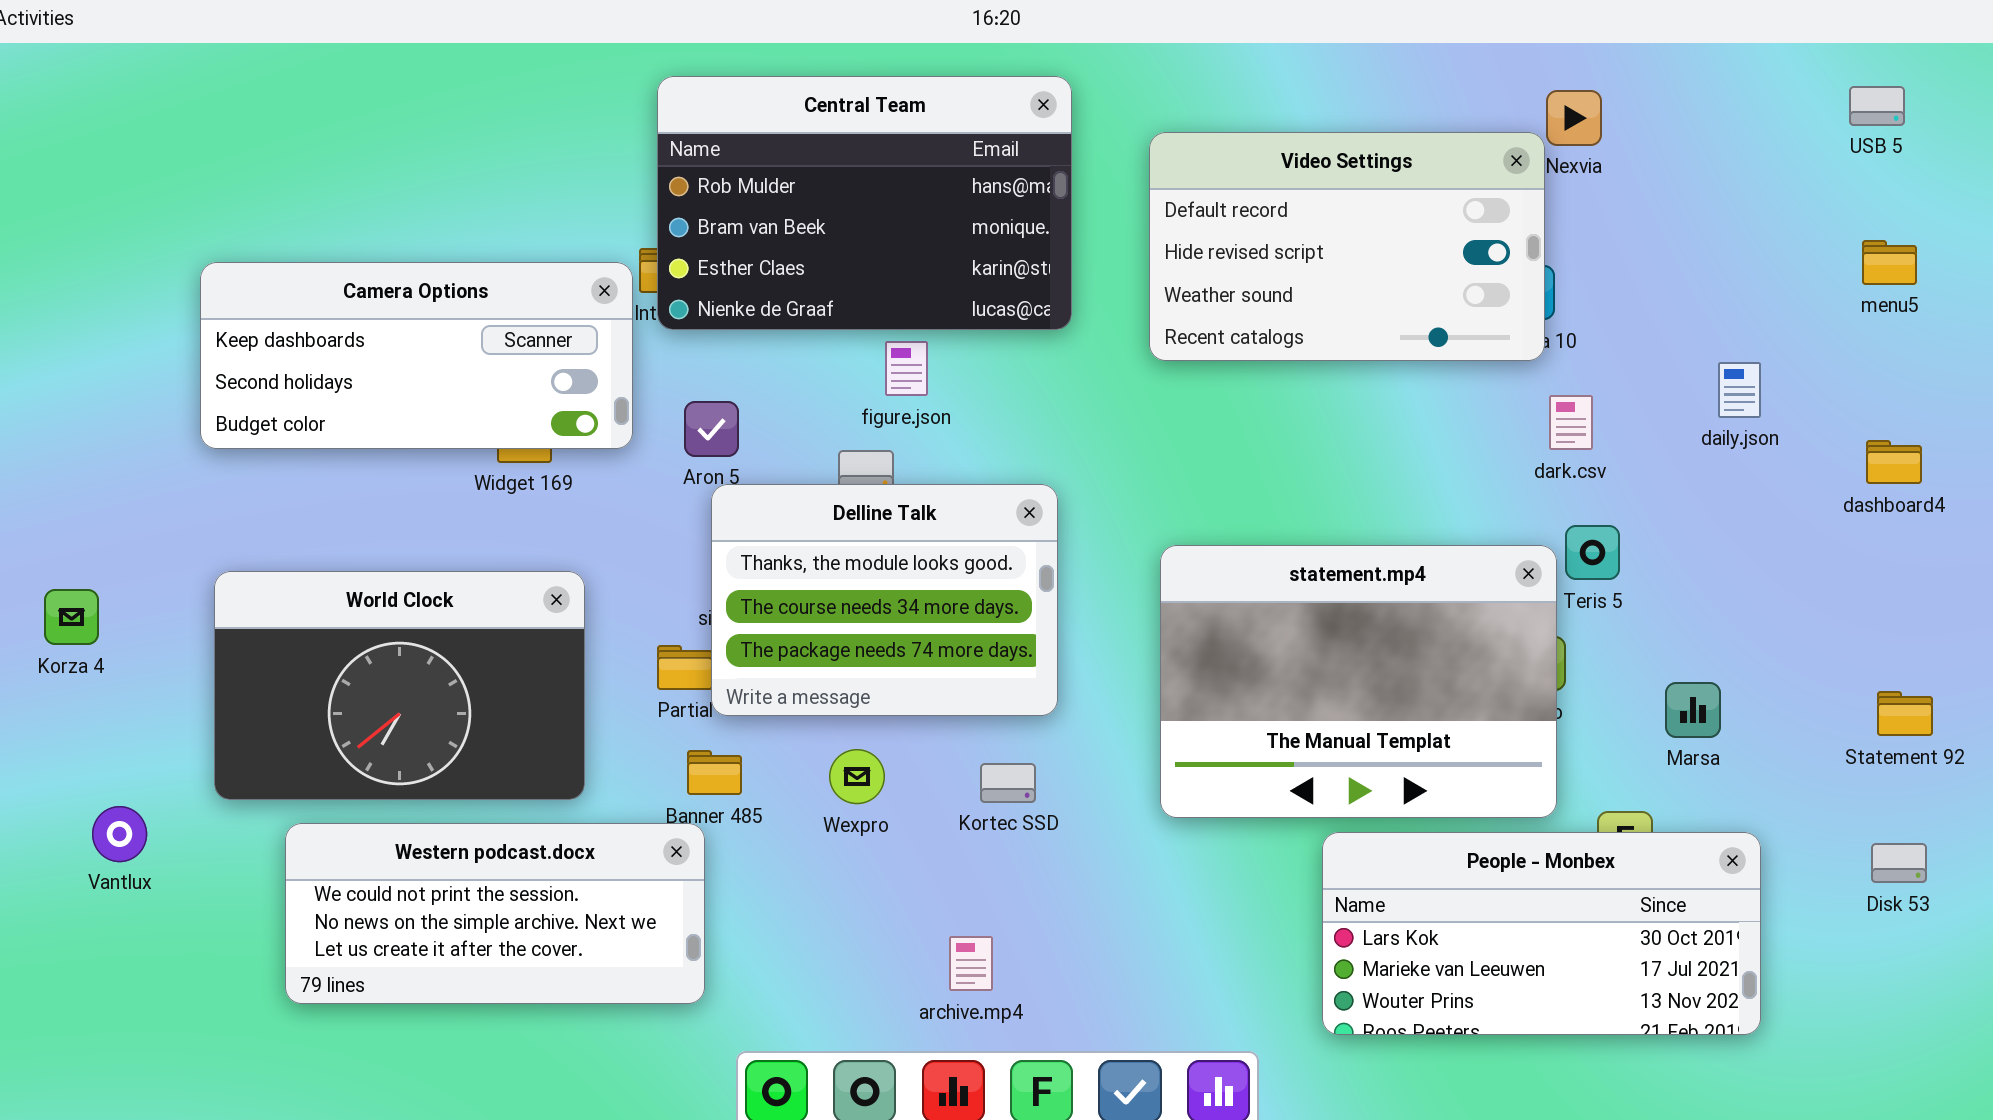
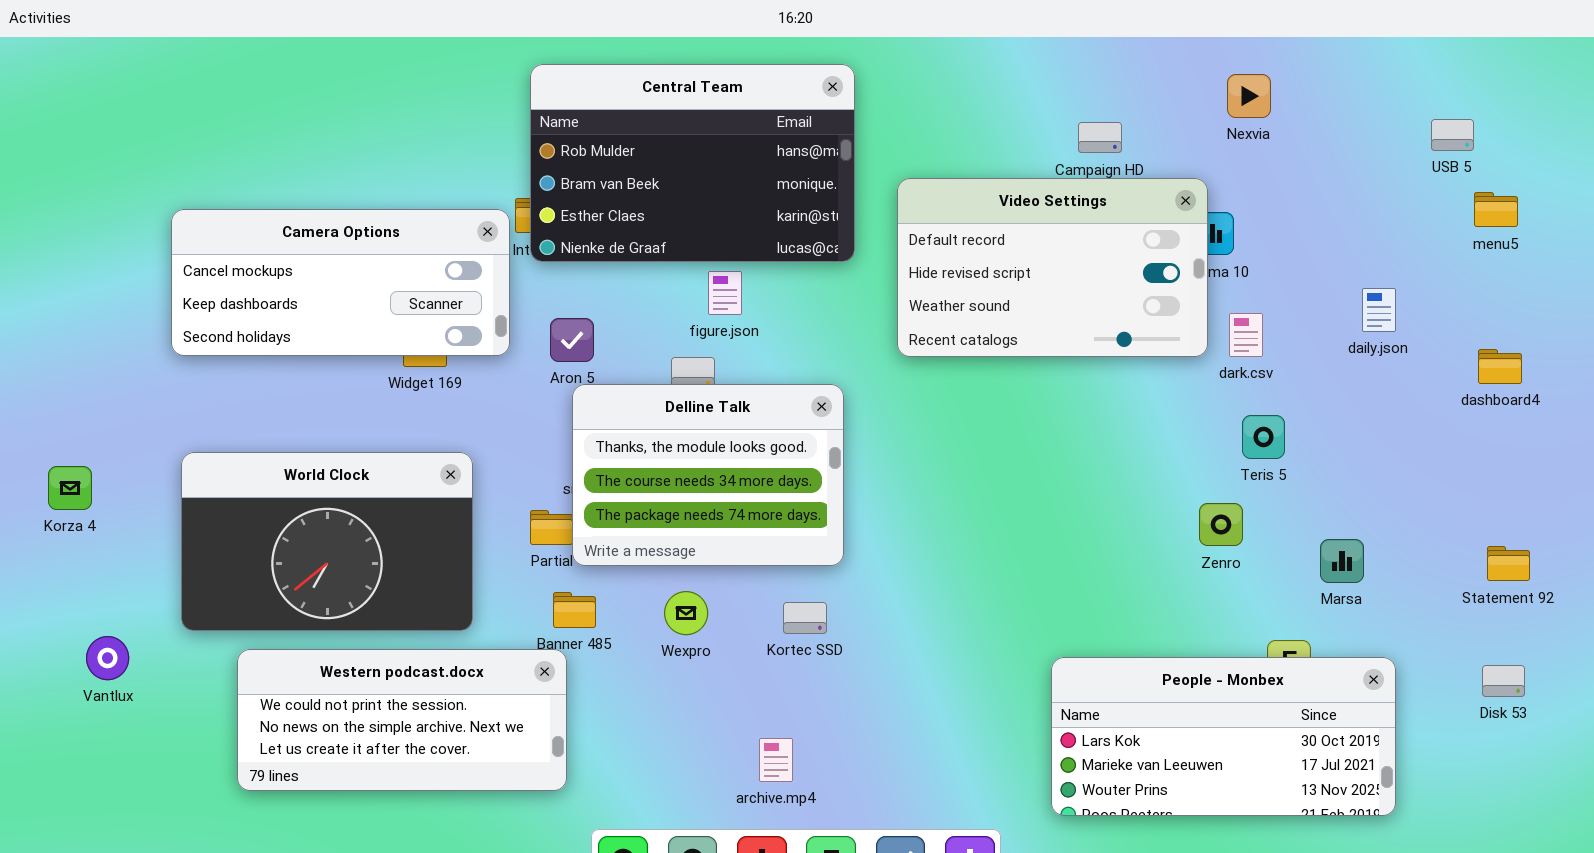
USB 5: [1849,86,1905,126] -> [1431,119,1474,151], moved
Video Settings: [1149,132,1545,361] -> [897,178,1208,357], moved
Camera Options: [200,262,633,449] -> [171,209,510,356], scrolled up 1 row
statement.mp4: [1160,545,1557,818] -> none, closed

